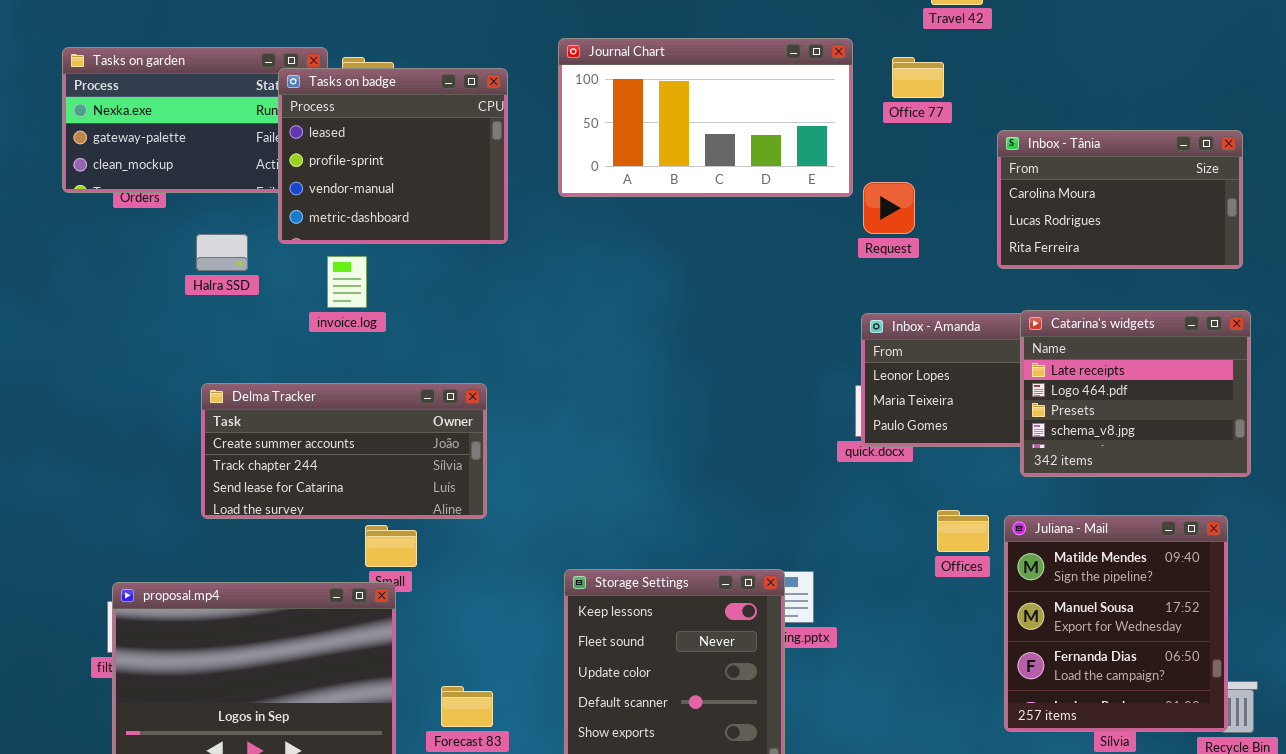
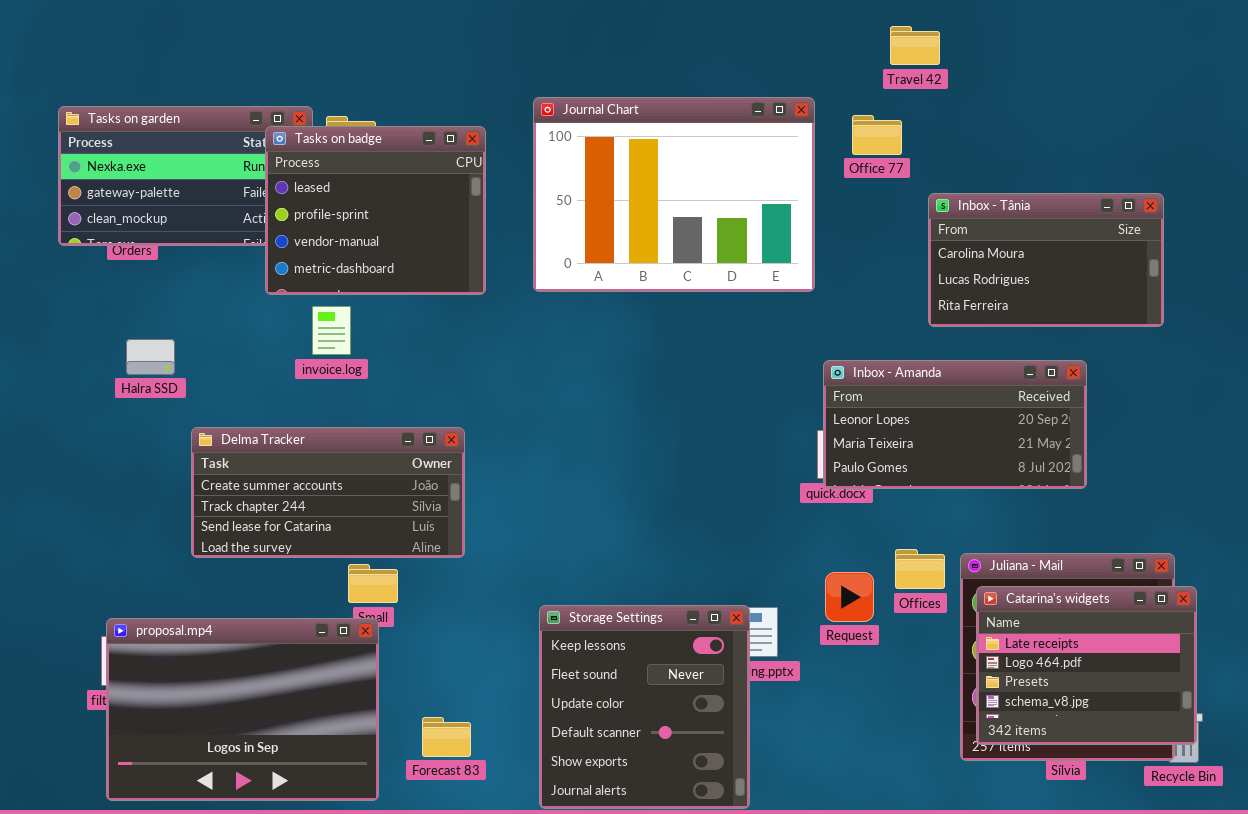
Journal Chart: [558,38,853,197] -> [533,97,815,292], resized
Inbox - Tânia: [997,130,1243,269] -> [928,193,1164,327], moved
Request: [863,182,915,234] -> [825,572,874,622], moved
Halra SSD: [196,234,248,271] -> [126,339,175,375], moved
Catarina's widgets: [1020,310,1251,477] -> [976,586,1197,745], moved

